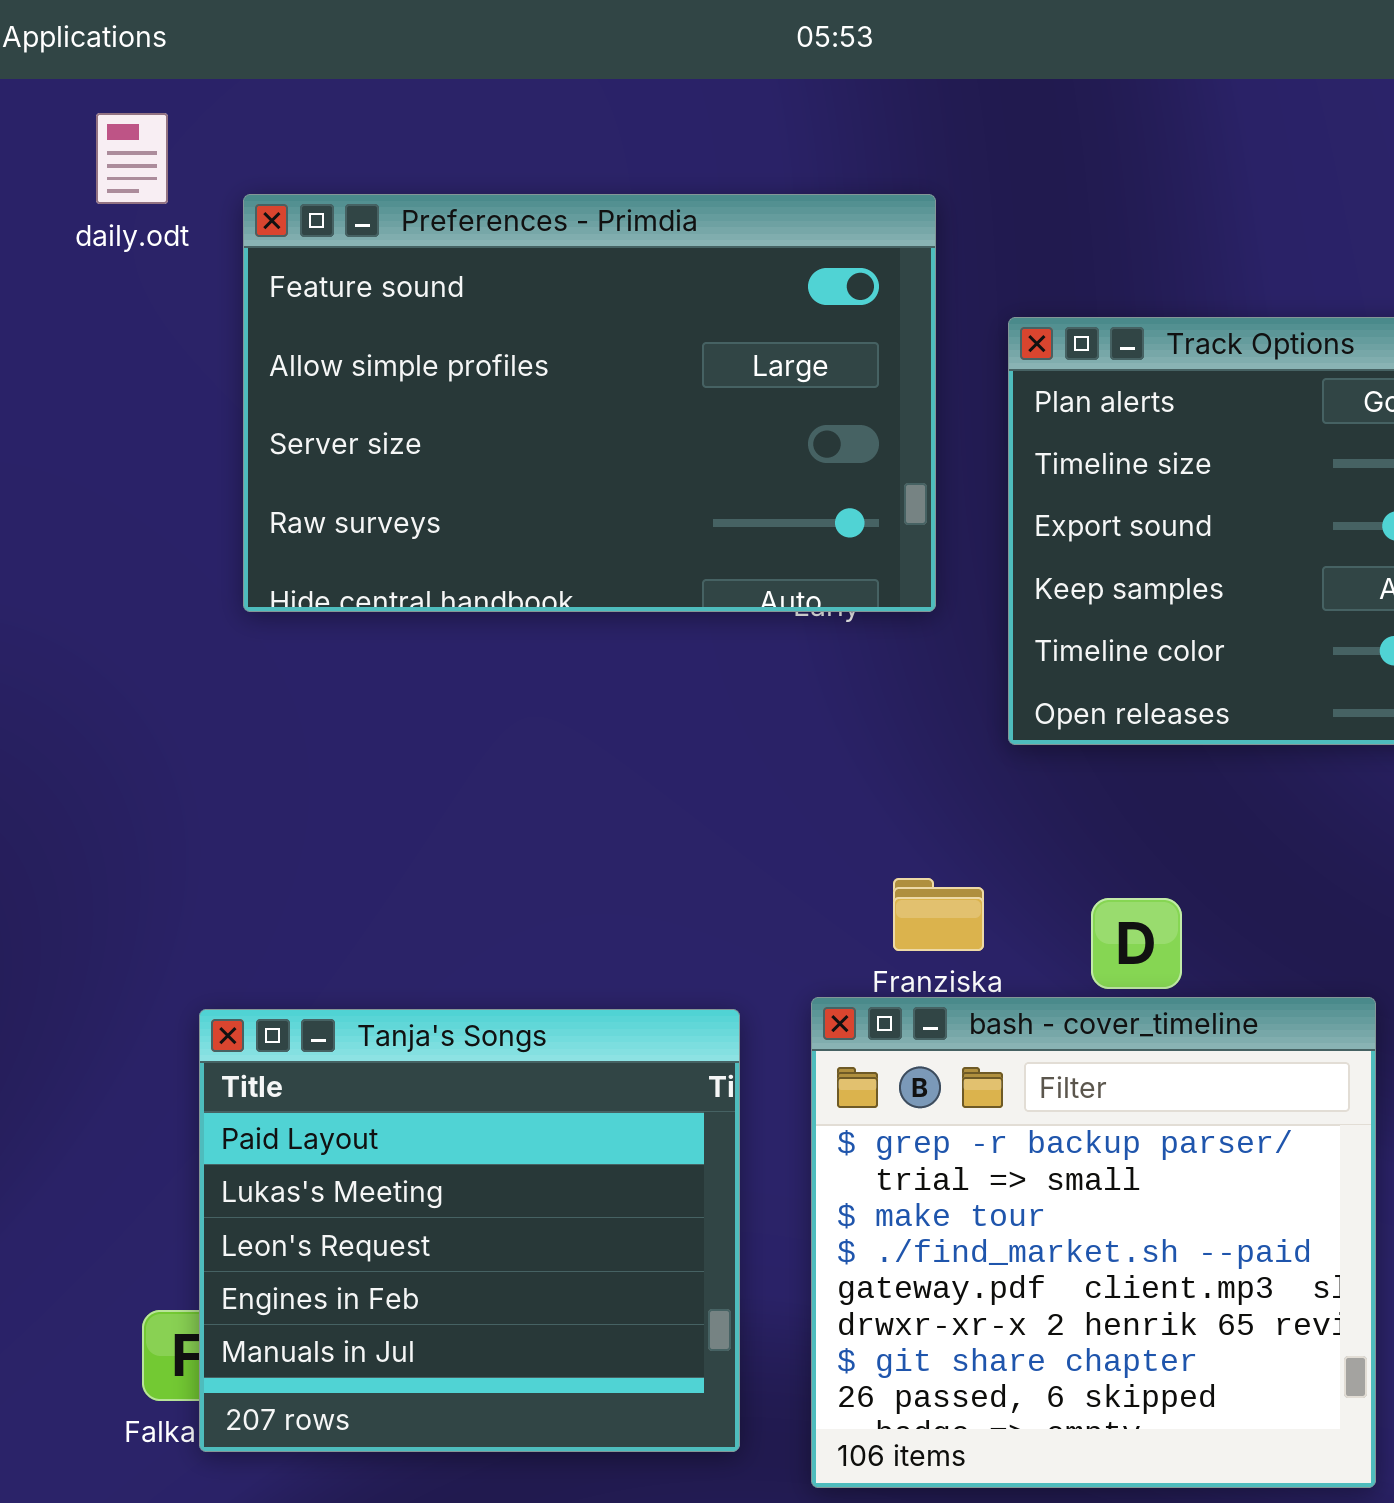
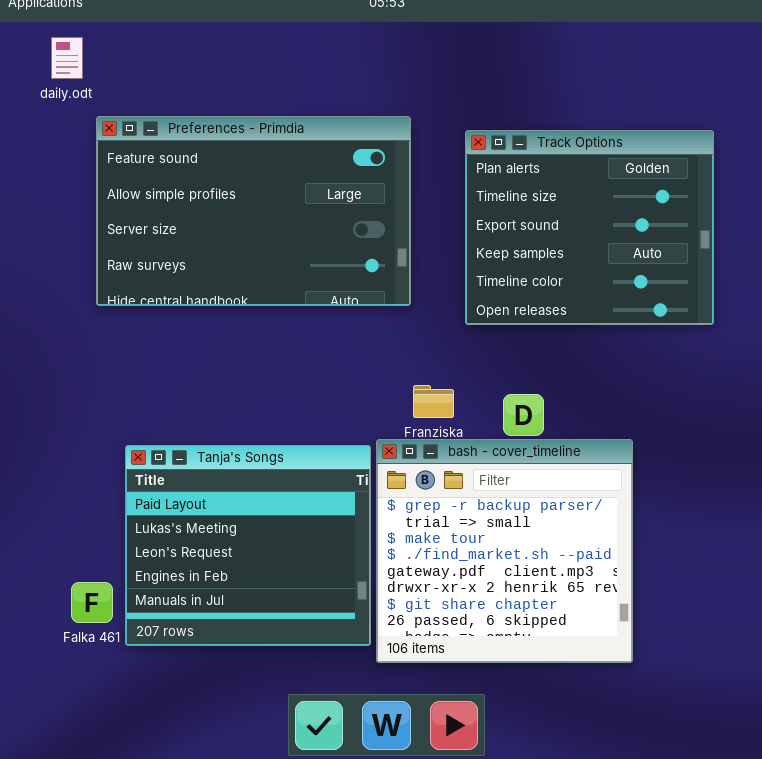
Preferences - Primdia: [243,194,936,612] -> [96,116,411,306], moved
Tanja's Songs: [199,1009,740,1452] -> [125,445,371,646], moved

